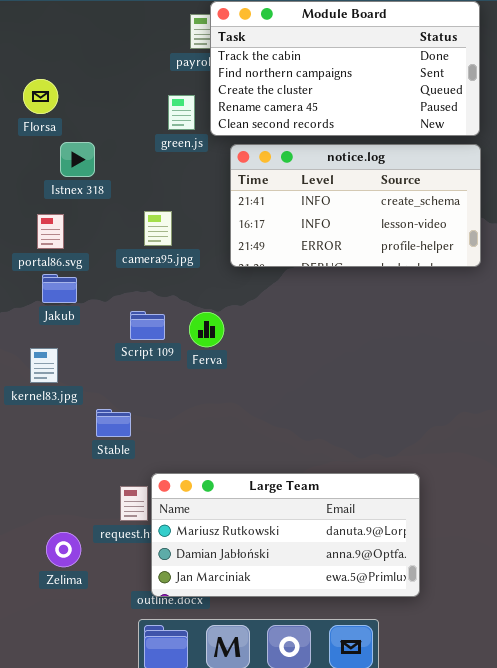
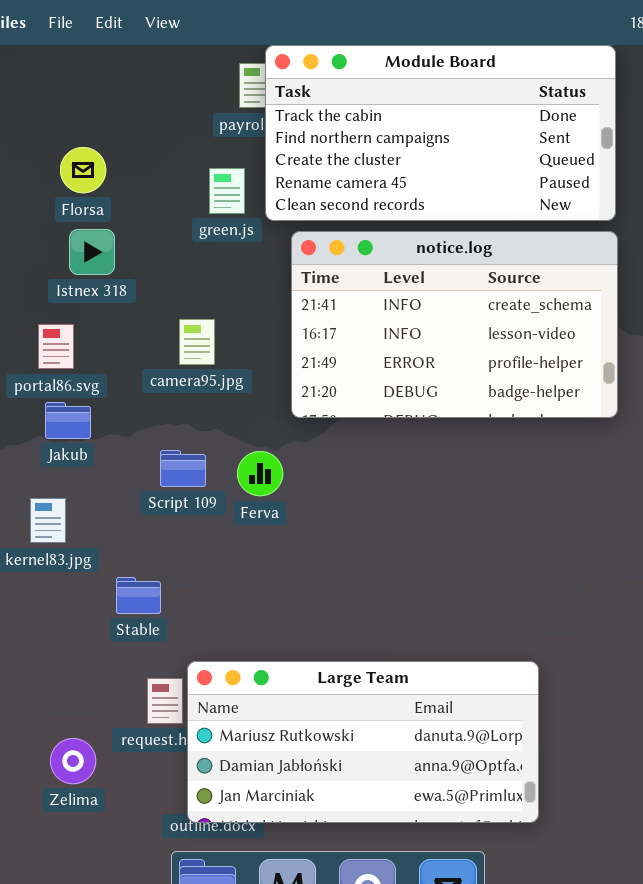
Florsa: [23,79,58,114] -> [60,147,106,193], moved
notice.log: [230,144,481,267] -> [291,231,618,418], resized

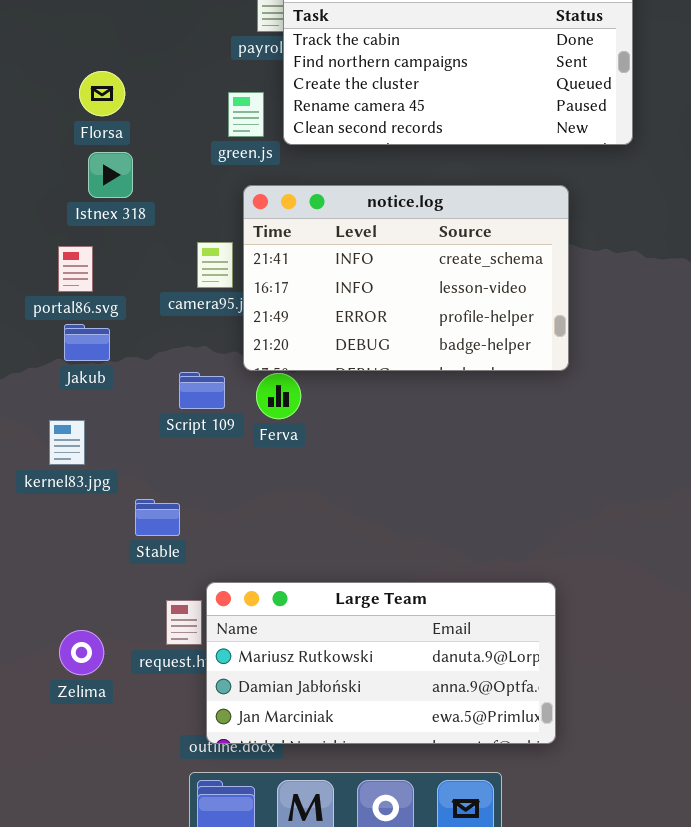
notice.log: [291,231,618,418] -> [243,185,569,371], moved
Zelima: [50,738,96,784] -> [59,630,104,675], moved

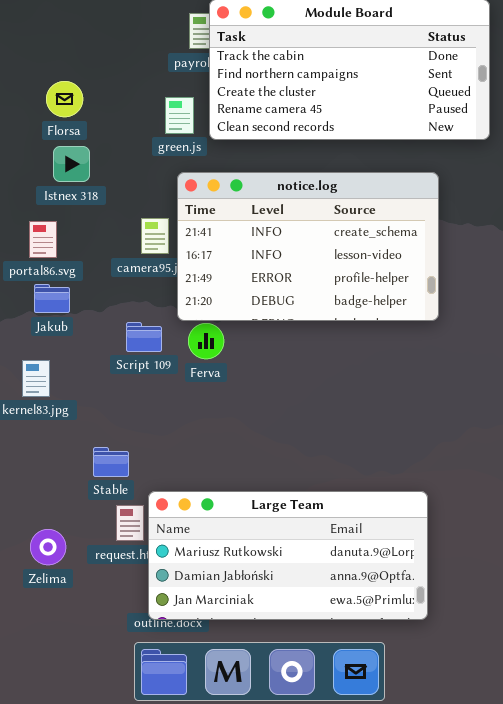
Stable: [135,499,180,536] -> [93,447,129,477], moved

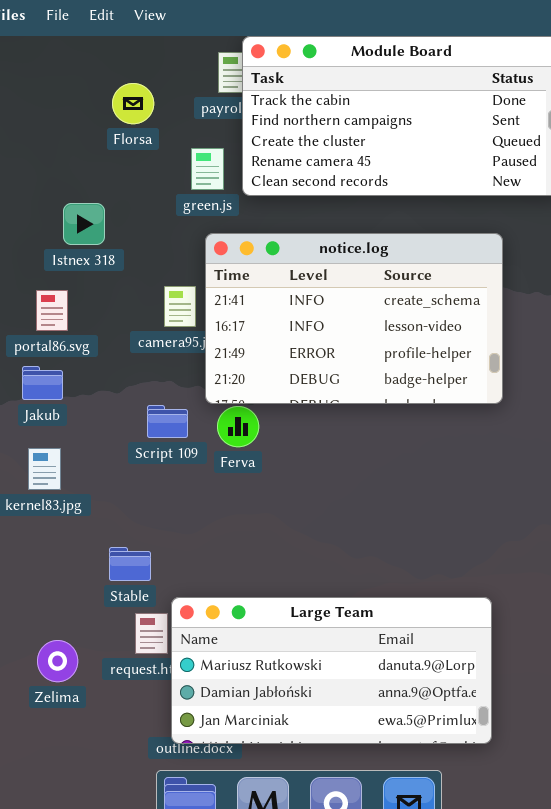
Florsa: [46,81,83,117] -> [112,83,154,124], moved
Jakub: [34,284,70,313] -> [22,366,63,400], moved

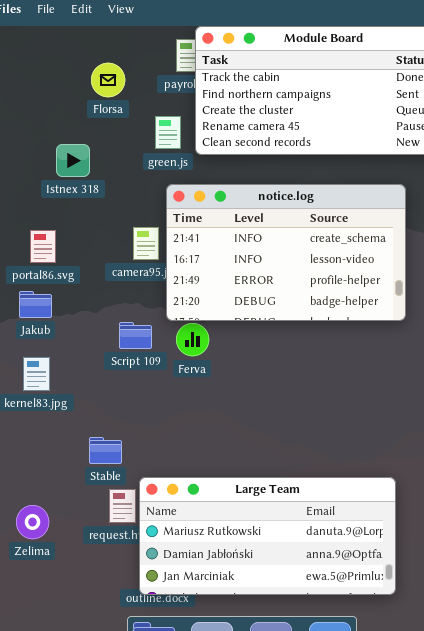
Istnex 318: [63,203,105,245] -> [56,144,90,177], moved
Zelima: [37,640,78,682] -> [16,505,49,539], moved

